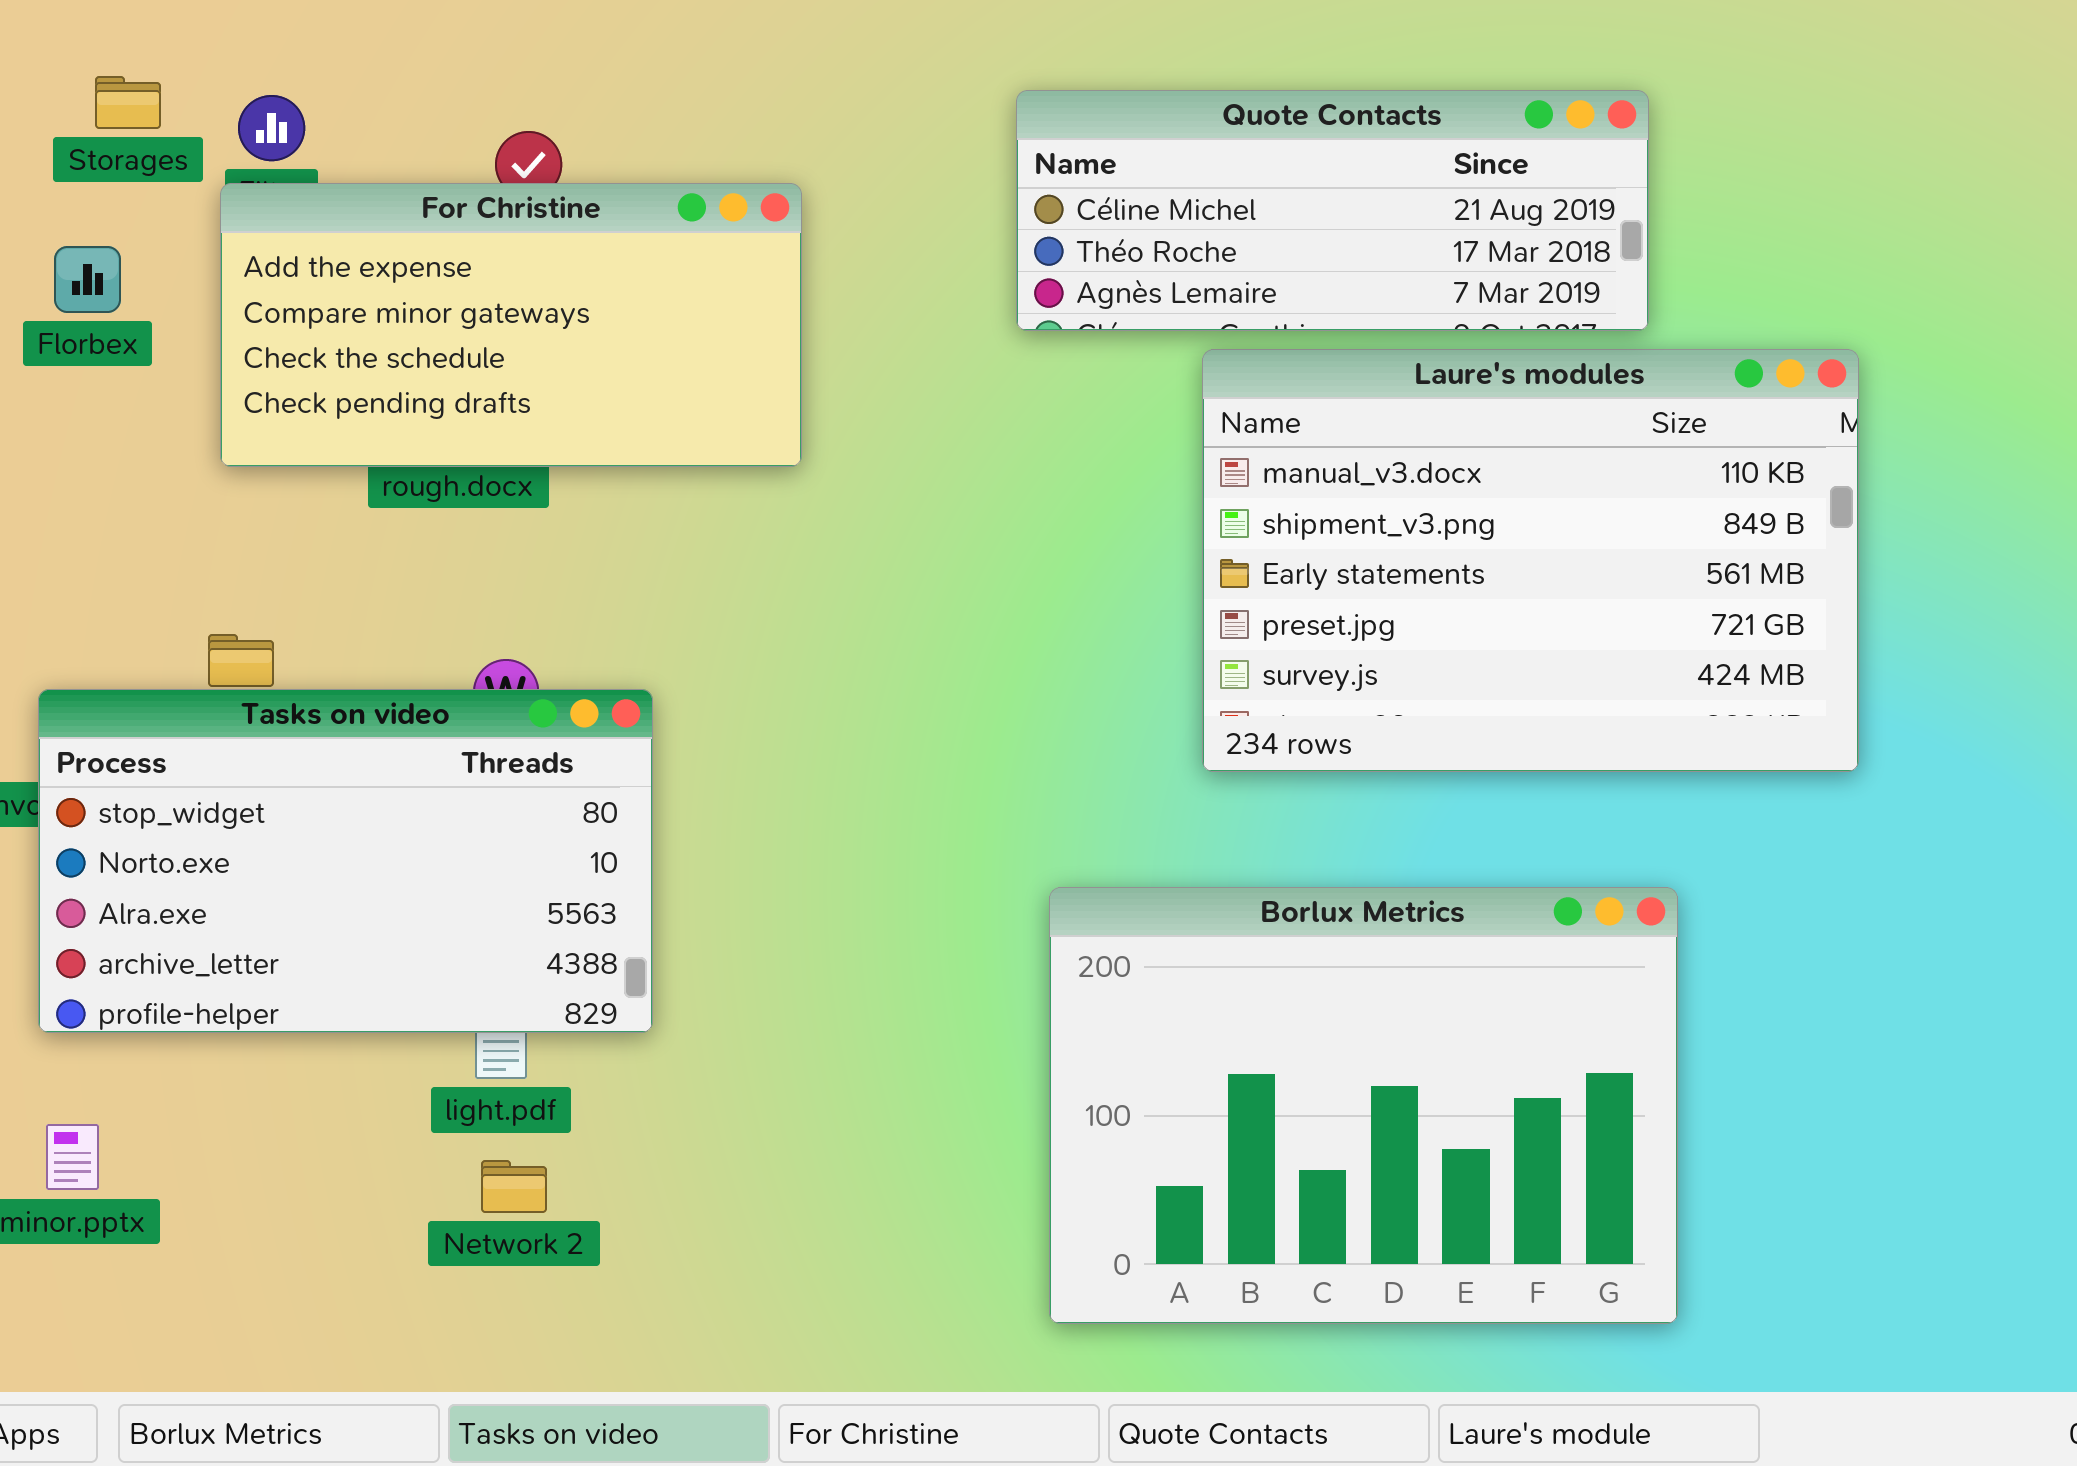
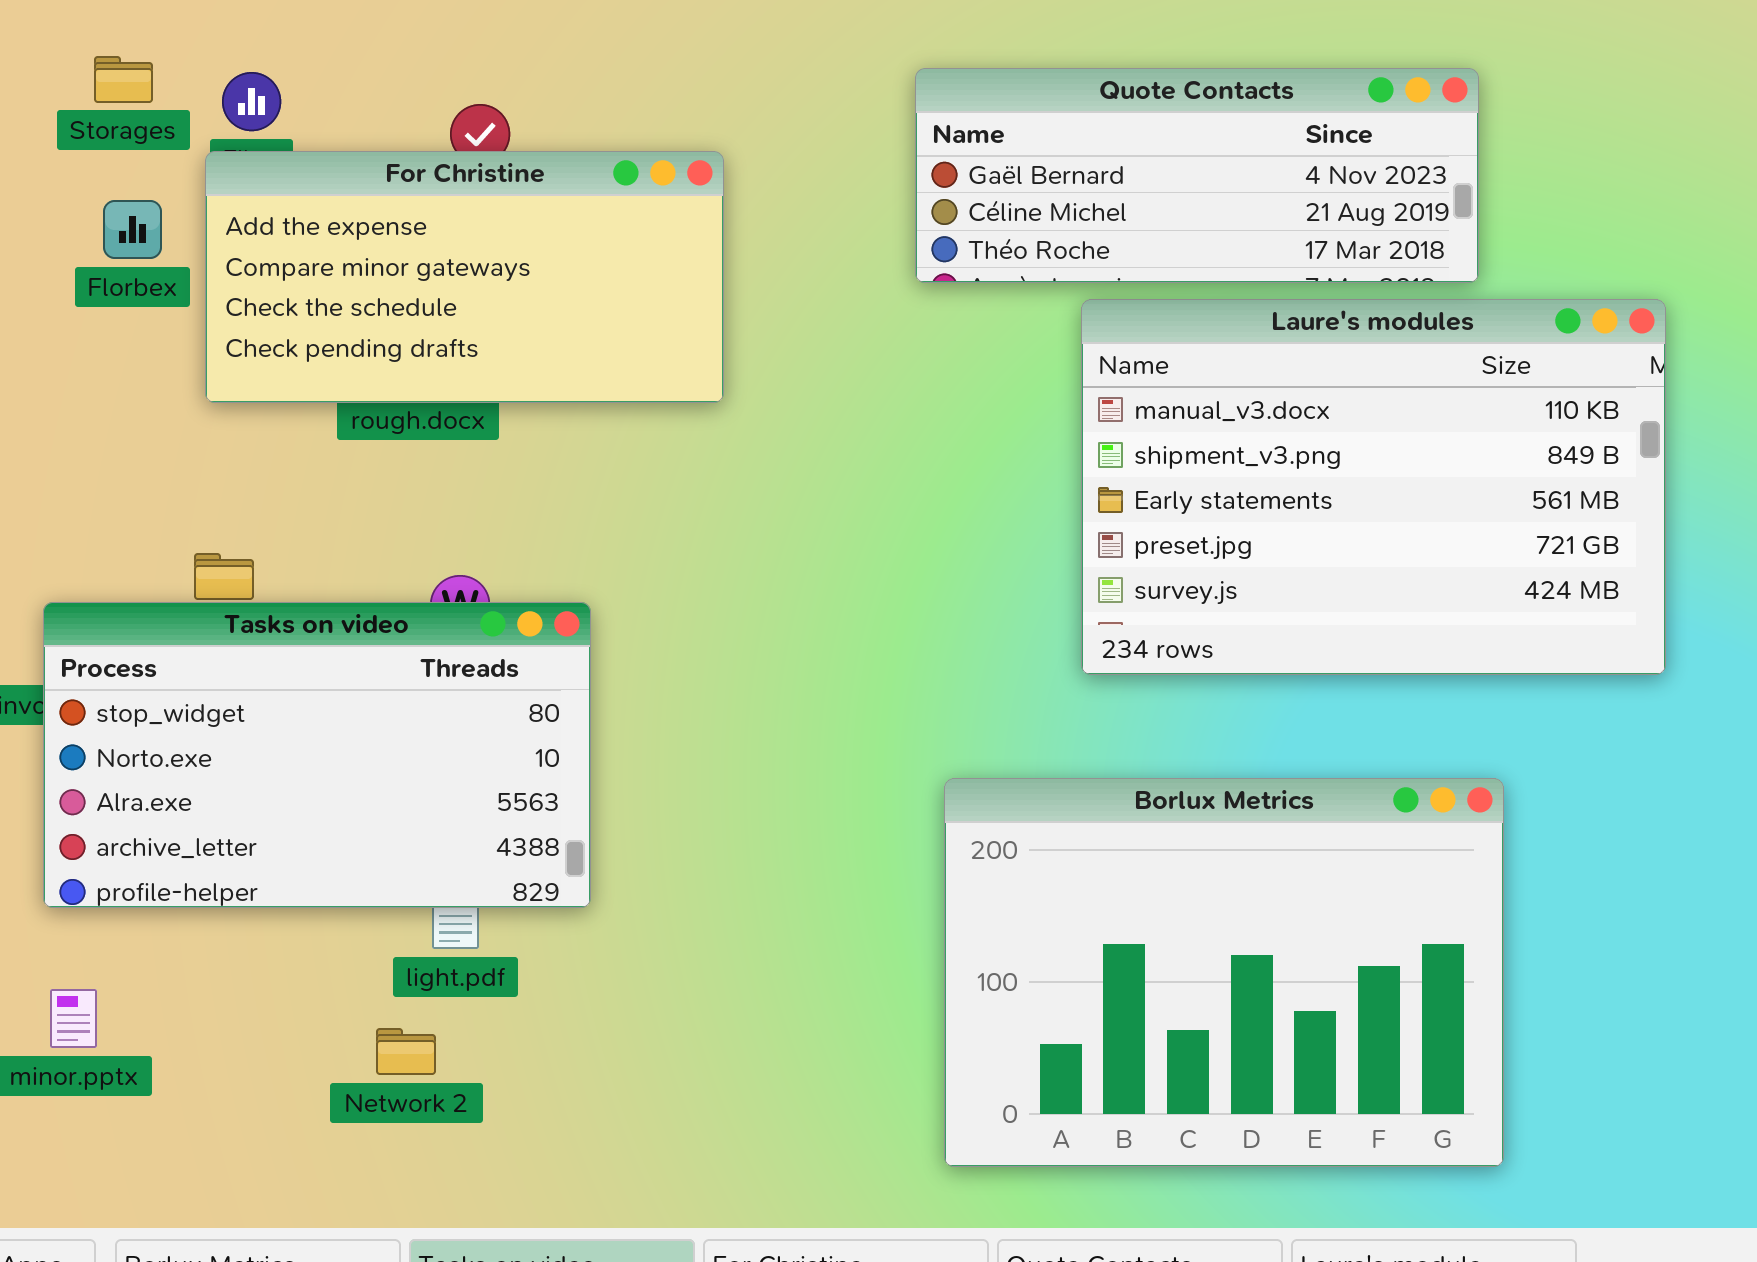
Quote Contacts: [1016,90,1649,331] -> [915,68,1479,283], scrolled up 1 row
Florbex: [54,246,121,313] -> [103,200,162,259], moved
Network 2: [481,1160,547,1213] -> [376,1028,436,1075], moved

